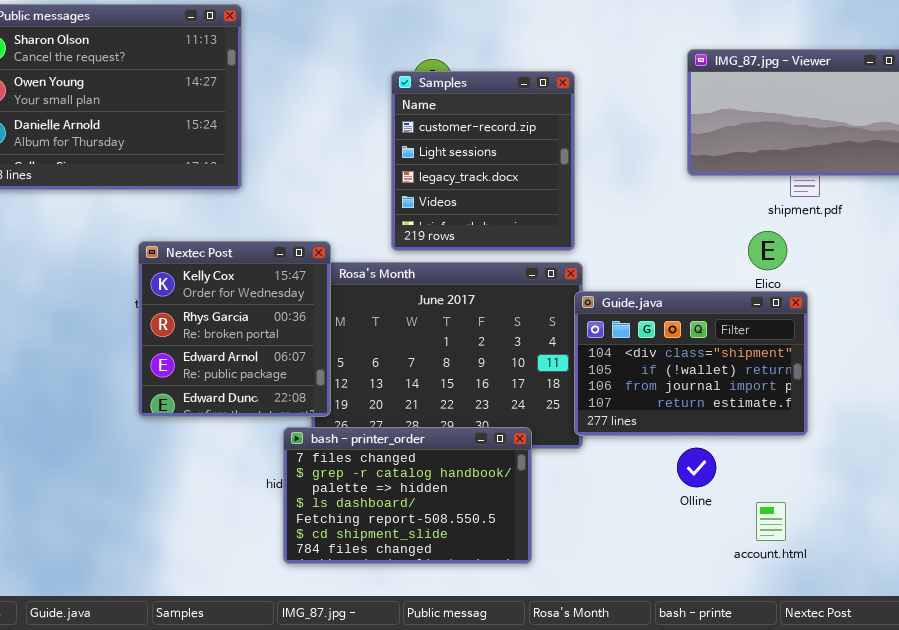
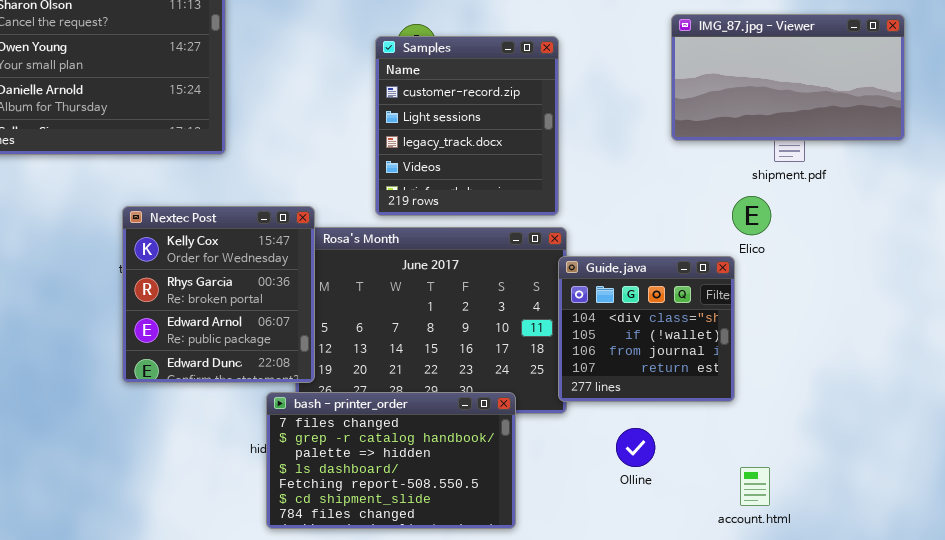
Guide.java: [574,291,808,436] -> [558,256,735,402], resized
Olline: [677,448,716,487] -> [616,428,655,467], moved

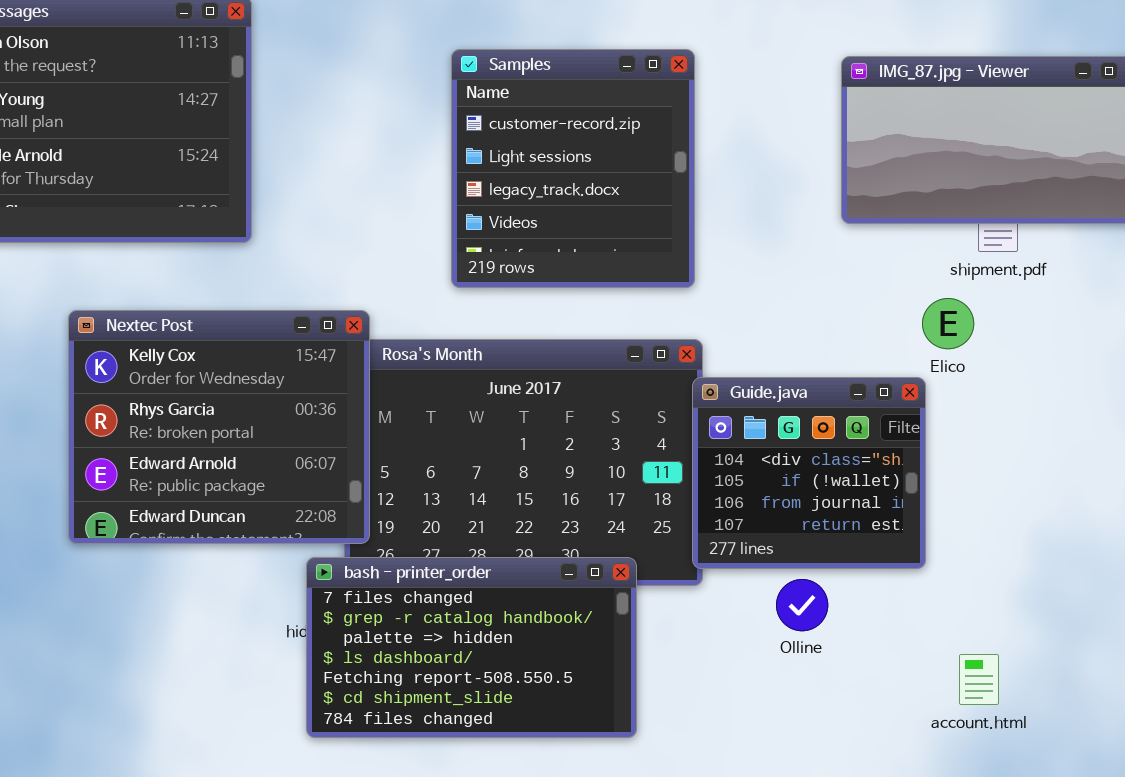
Samples: [375,36,559,216] -> [451,49,695,288], moved
Nextec Post: [122,206,315,383] -> [68,310,370,544], resized
Olline: [616,428,655,467] -> [776,579,828,631], moved
account.html: [740,467,770,506] -> [959,654,999,705], moved

